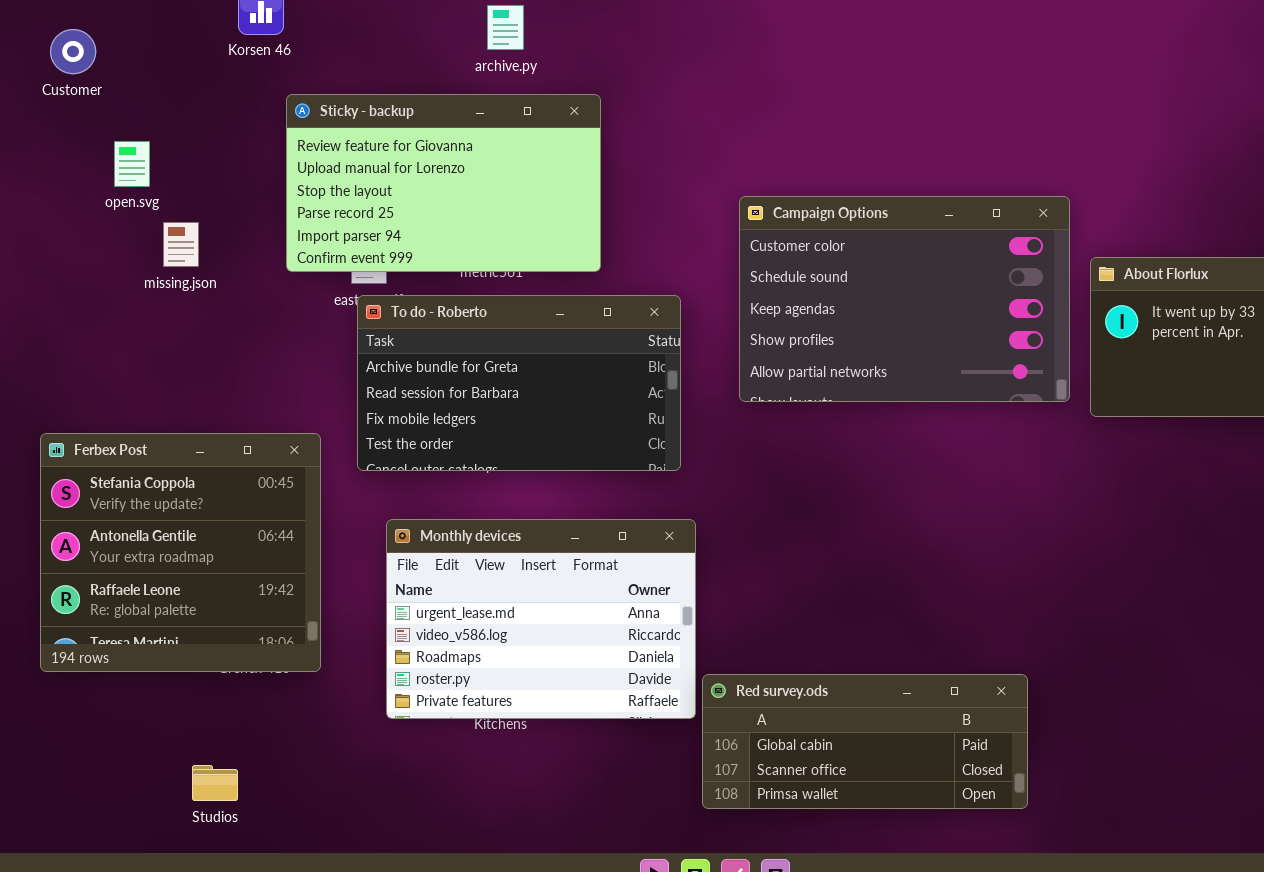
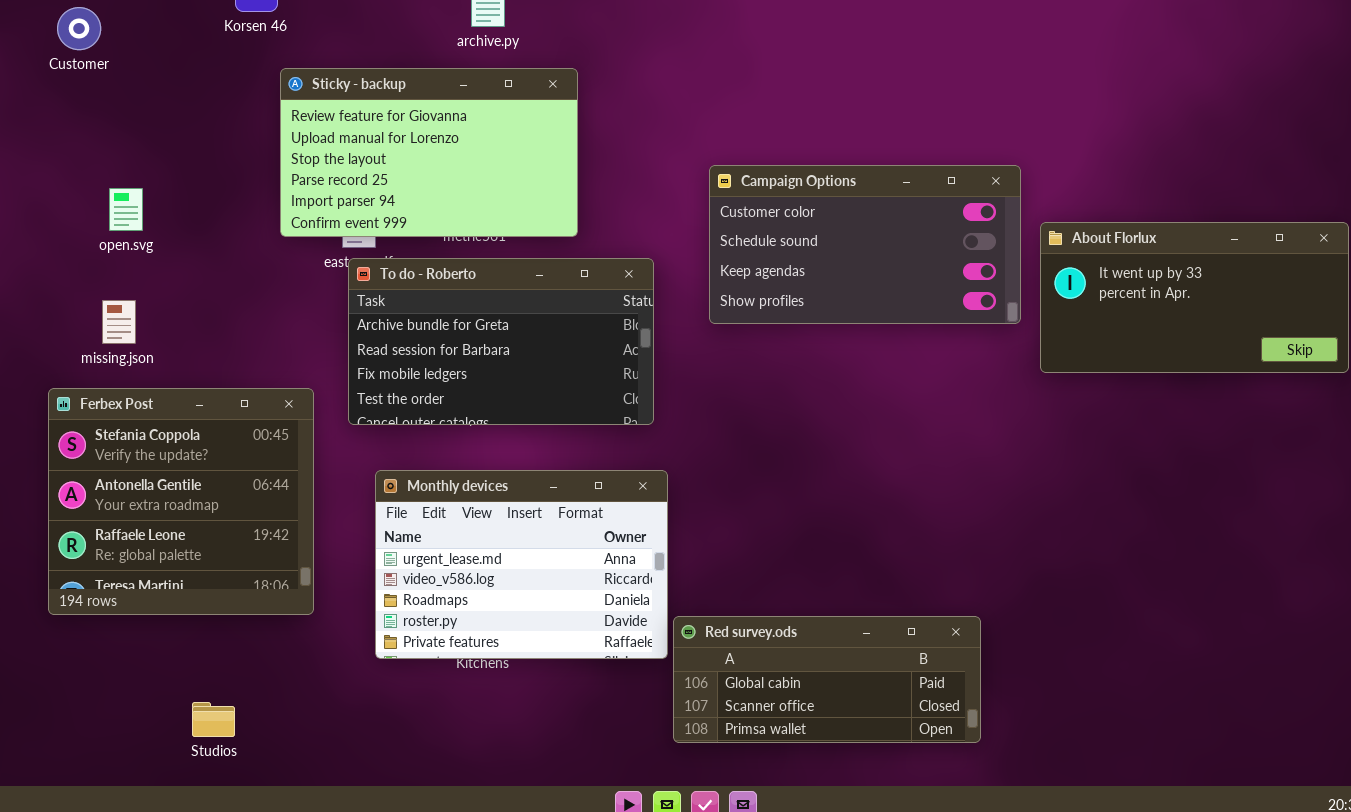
open.svg: [114,141,150,187] -> [109,188,143,231], moved
Campaign Options: [739,196,1070,402] -> [709,165,1021,324], resized
missing.json: [163,222,199,267] -> [102,300,136,344], moved

